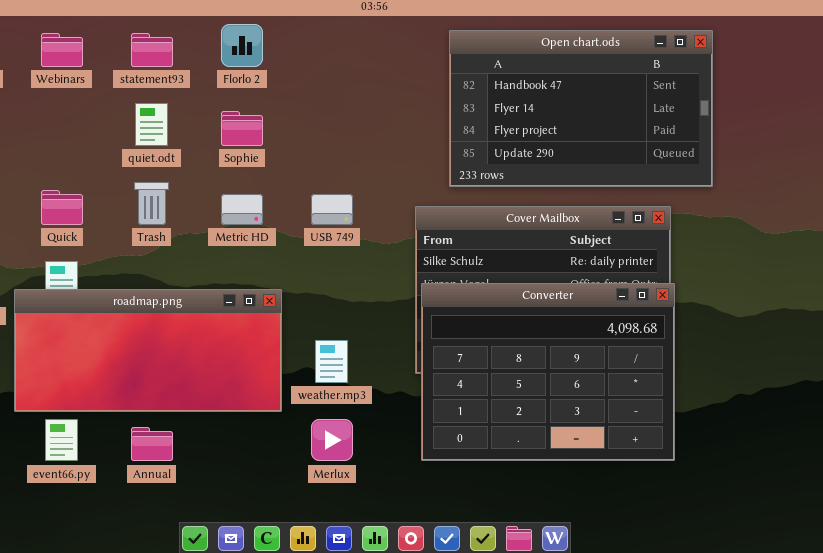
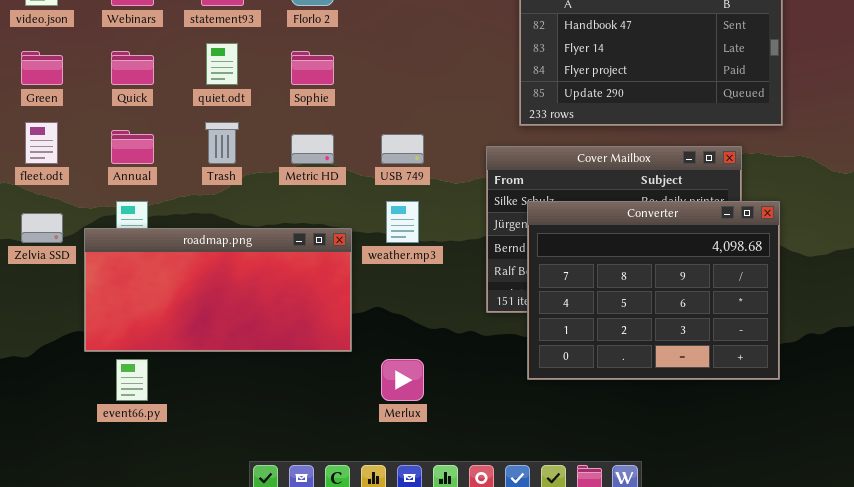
Quick: [41,190,83,225] -> [111,51,154,85], moved
Converter: [421,283,675,461] -> [527,201,780,380], moved
weather.mp3: [315,340,348,383] -> [386,201,419,243], moved
Annual: [131,427,173,461] -> [111,130,154,164], moved

